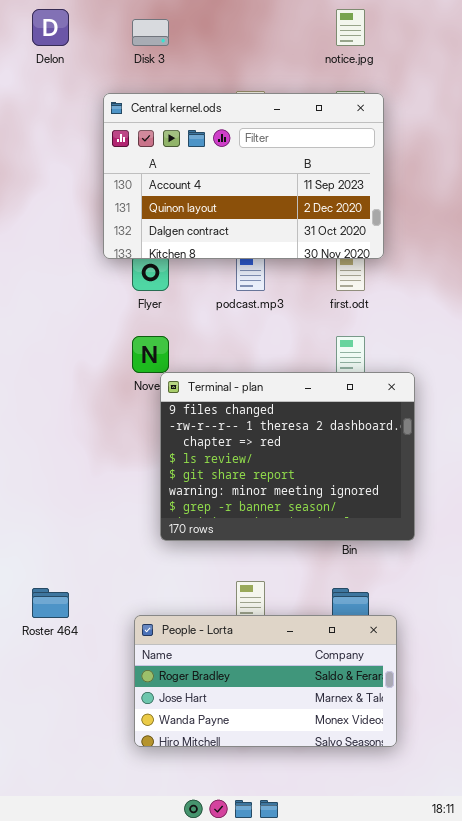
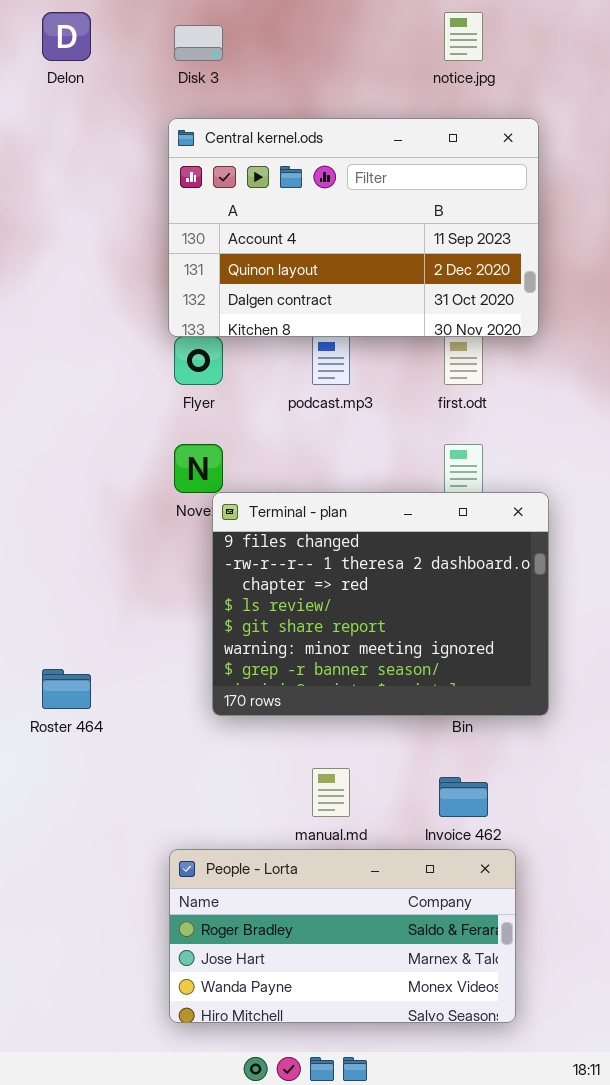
Central kernel.ods: [103,93,384,259] -> [168,118,539,337], moved
Roster 464: [32,588,69,618] -> [42,669,91,709], moved
People - Lorta: [134,615,397,747] -> [169,849,516,1023], moved

